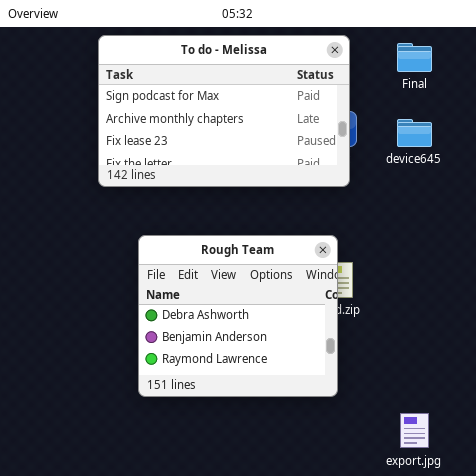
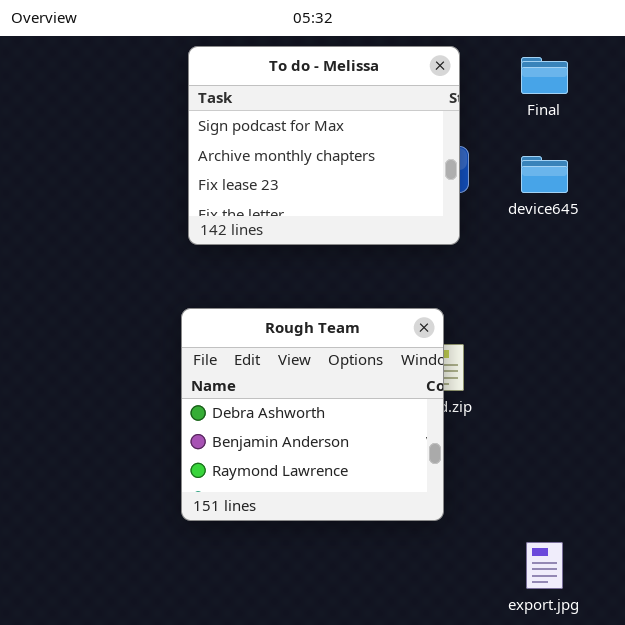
To do - Melissa: [98,35,350,187] -> [188,46,460,245], resized

